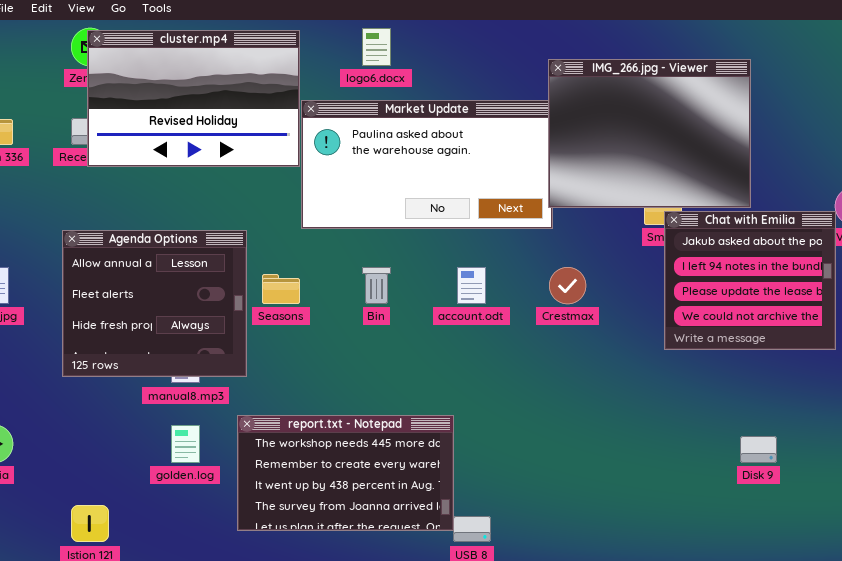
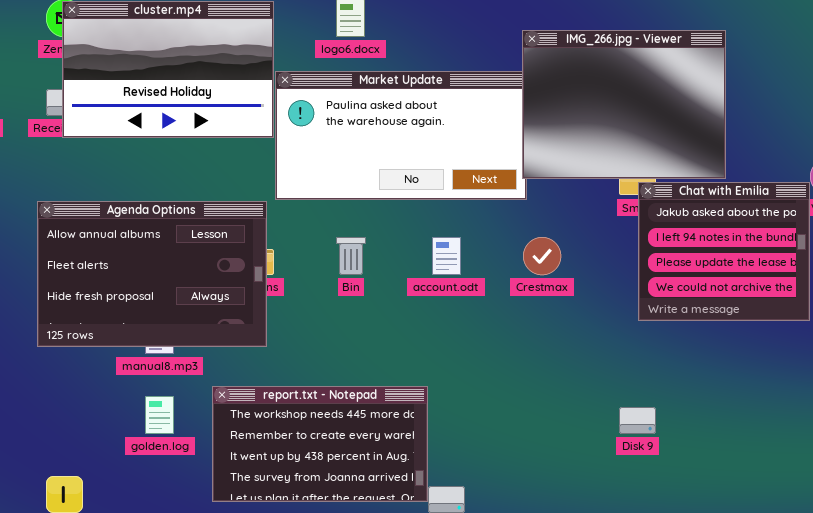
Agenda Options: [62,230,247,377] -> [37,201,267,347], resized
Disk 9: [740,436,777,463] -> [619,407,656,434], moved

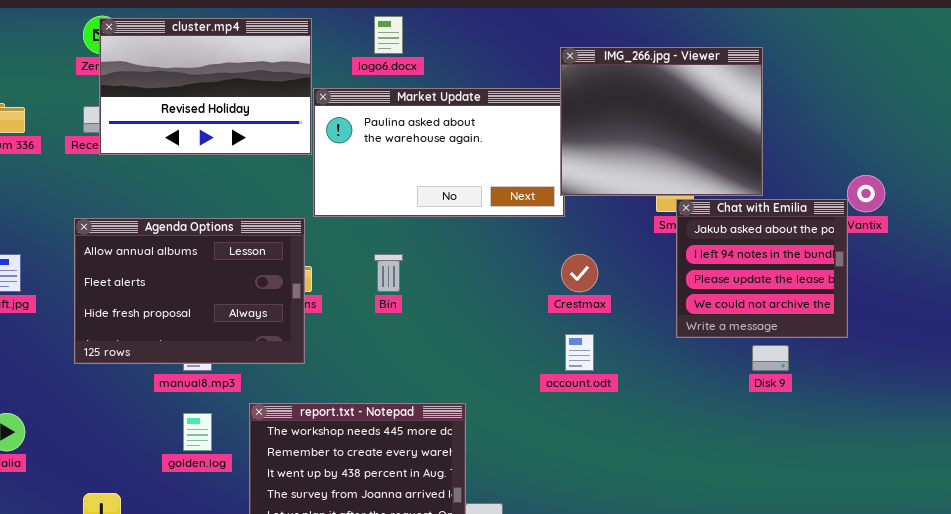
account.odt: [432,237,461,275] -> [565,334,594,371], moved
Disk 9: [619,407,656,434] -> [752,345,789,371], moved

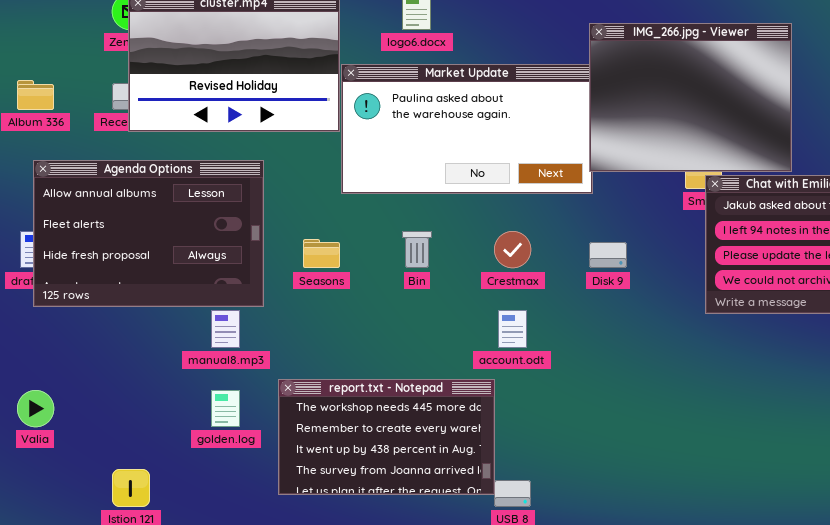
Agenda Options: [74,218,305,364] -> [33,160,264,307], moved
Crestmax: [561,254,598,292] -> [494,231,531,268], moved
account.odt: [565,334,594,371] -> [498,310,527,348], moved
Disk 9: [752,345,789,371] -> [589,242,627,268], moved

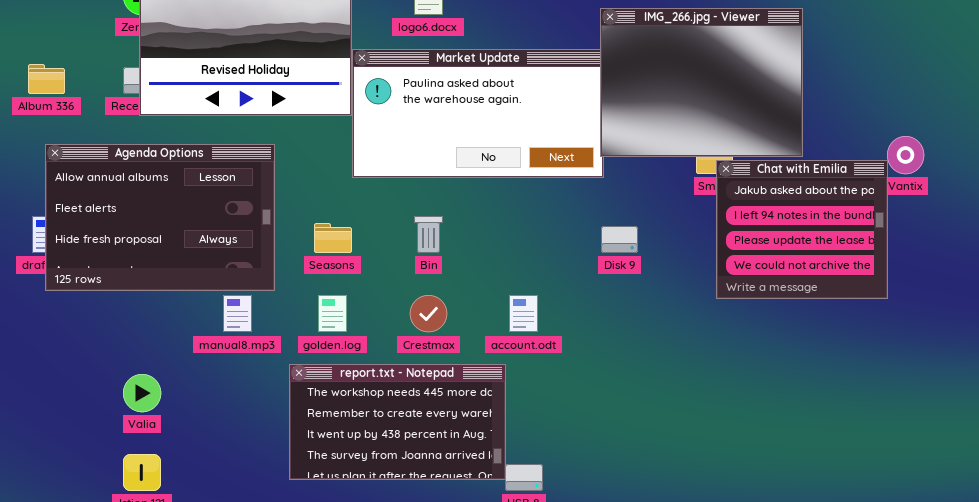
Crestmax: [494,231,531,268] -> [410,295,447,332], moved
Valia: [17,390,54,427] -> [123,374,161,412], moved
golden.log: [211,390,240,427] -> [318,295,347,332], moved

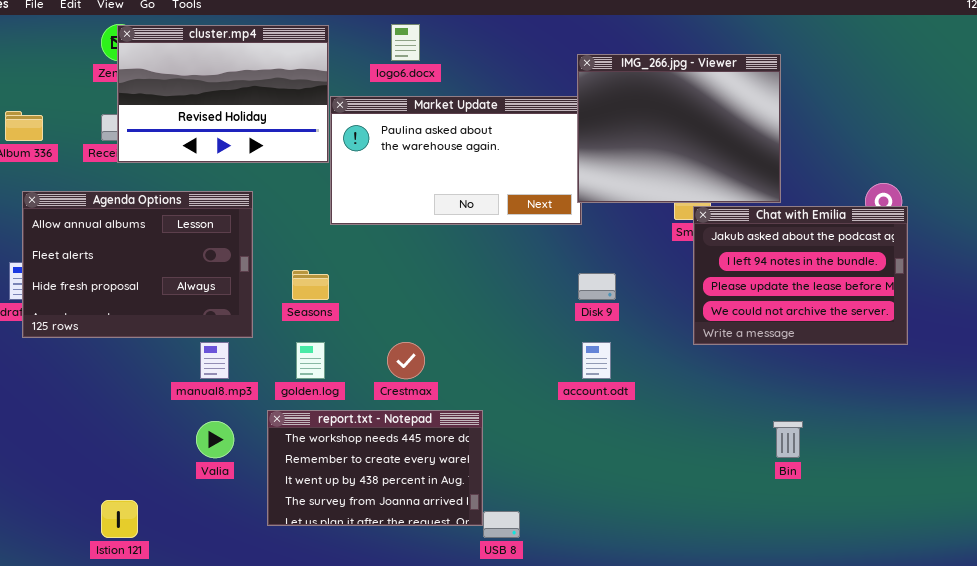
Chat with Emilia: [716,160,888,299] -> [693,206,908,345], resized
Bin: [414,216,443,253] -> [773,421,803,458], moved
account.odt: [509,295,538,332] -> [582,342,611,379], moved
Valia: [123,374,161,412] -> [196,421,234,458], moved

